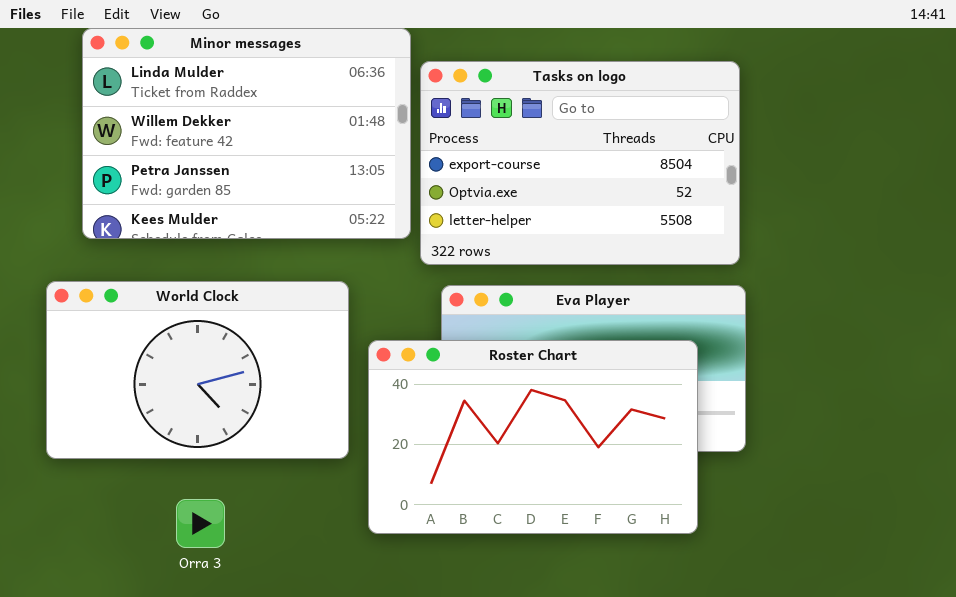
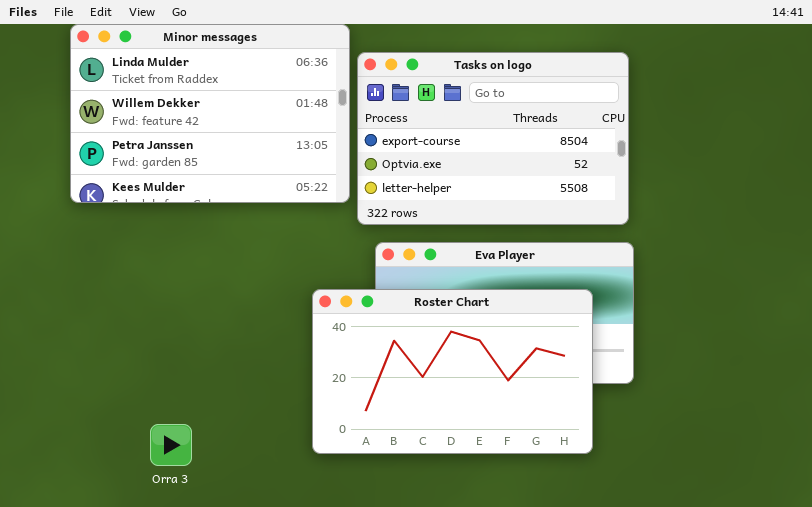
World Clock: [46,281,349,459] -> none, closed

